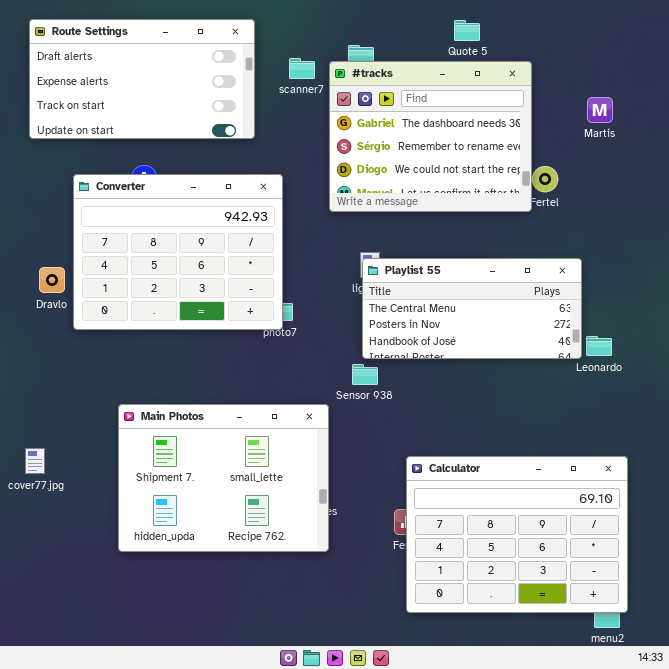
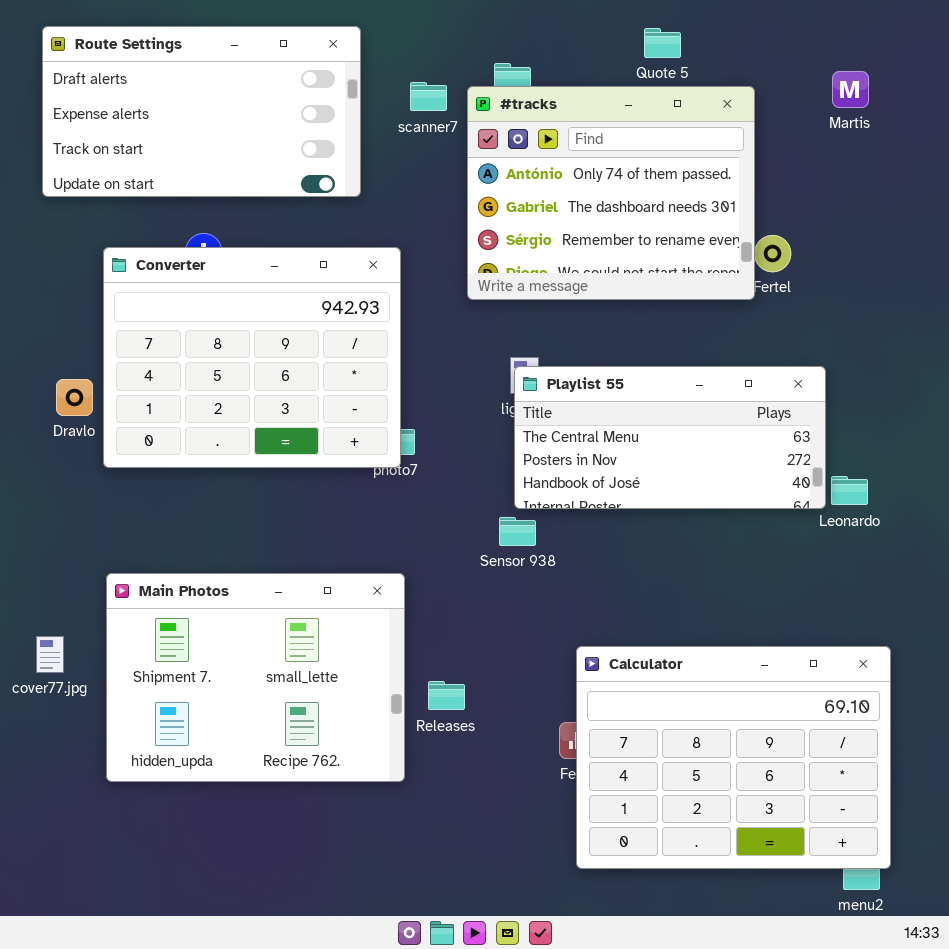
#tracks: [329,61,532,212] -> [467,86,755,300], scrolled up 1 row
Martis: [587,97,613,123] -> [832,71,869,108], moved
Main Photos: [118,404,329,552] -> [106,573,405,782], moved

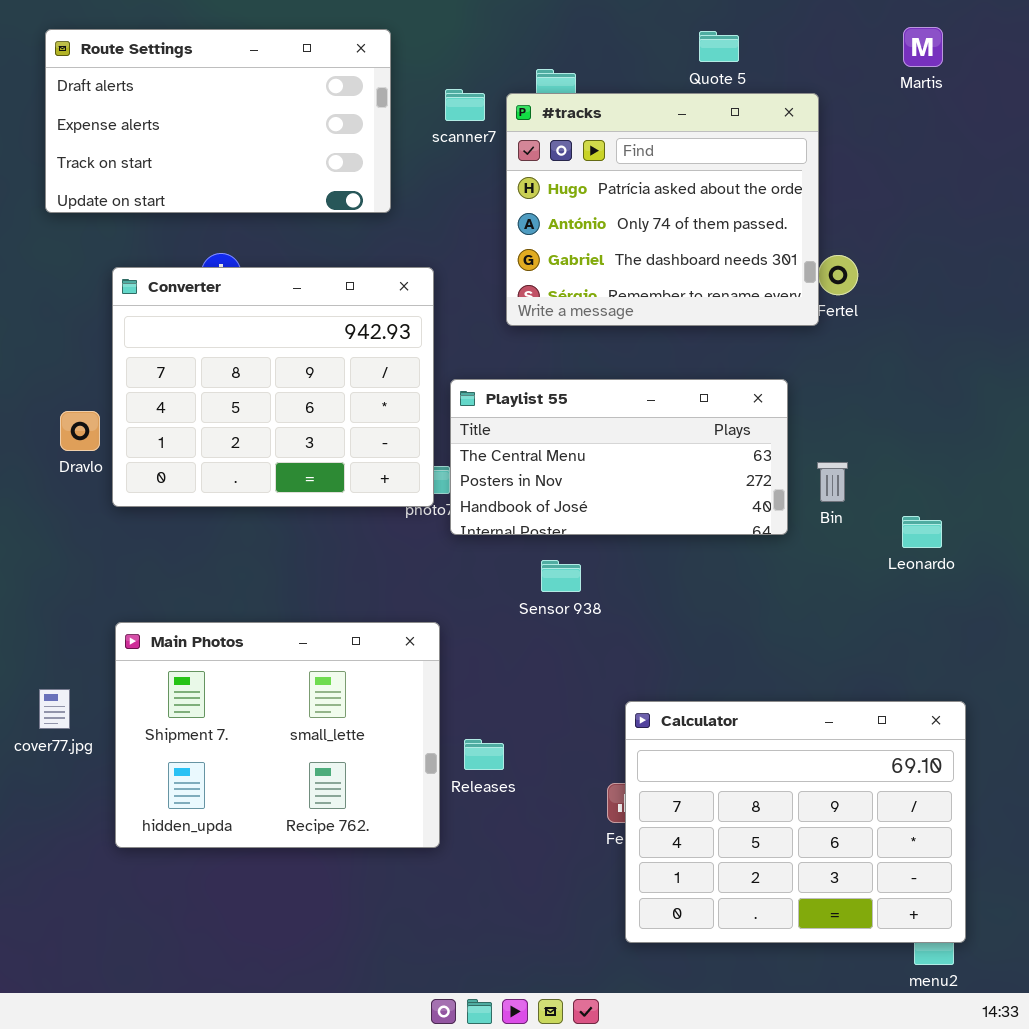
Martis: [832,71,869,108] -> [903,27,943,67], moved
#tracks: [467,86,755,300] -> [506,93,819,326], scrolled up 1 row
Playlist 55: [514,366,826,509] -> [450,379,788,535], moved

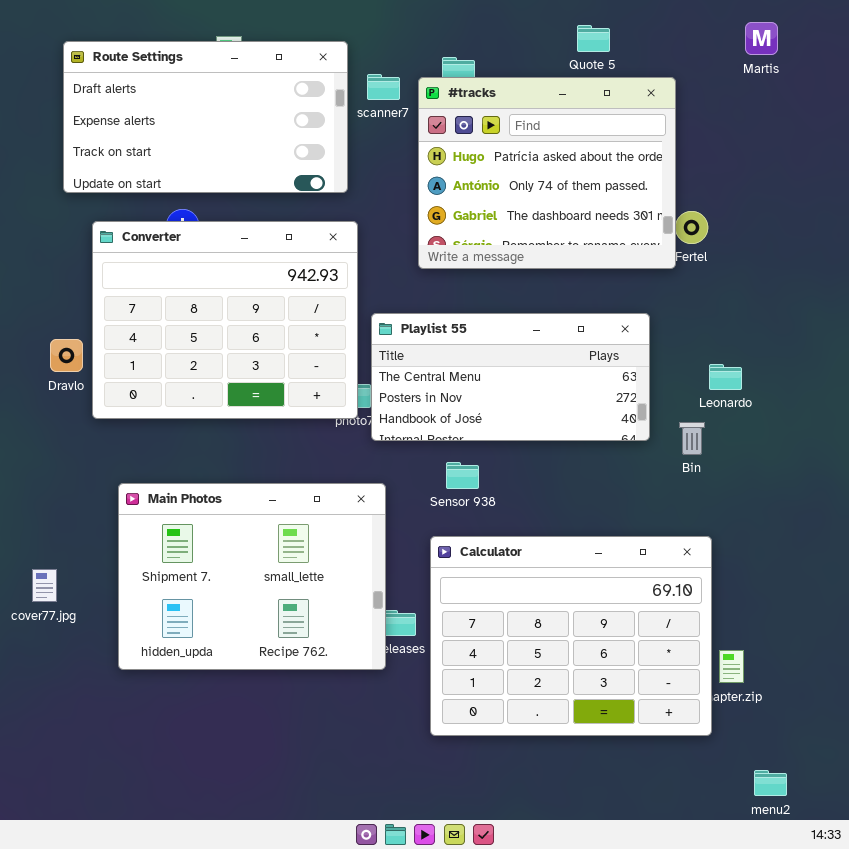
Route Settings: [45,29,391,213] -> [63,41,348,193], moved
Bin: [817,462,848,502] -> [679,422,705,455], moved
Leonardo: [902,516,942,548] -> [709,364,742,390], moved
Main Photos: [115,622,440,848] -> [118,483,386,670], moved
Calculator: [625,701,966,943] -> [430,536,712,736], moved

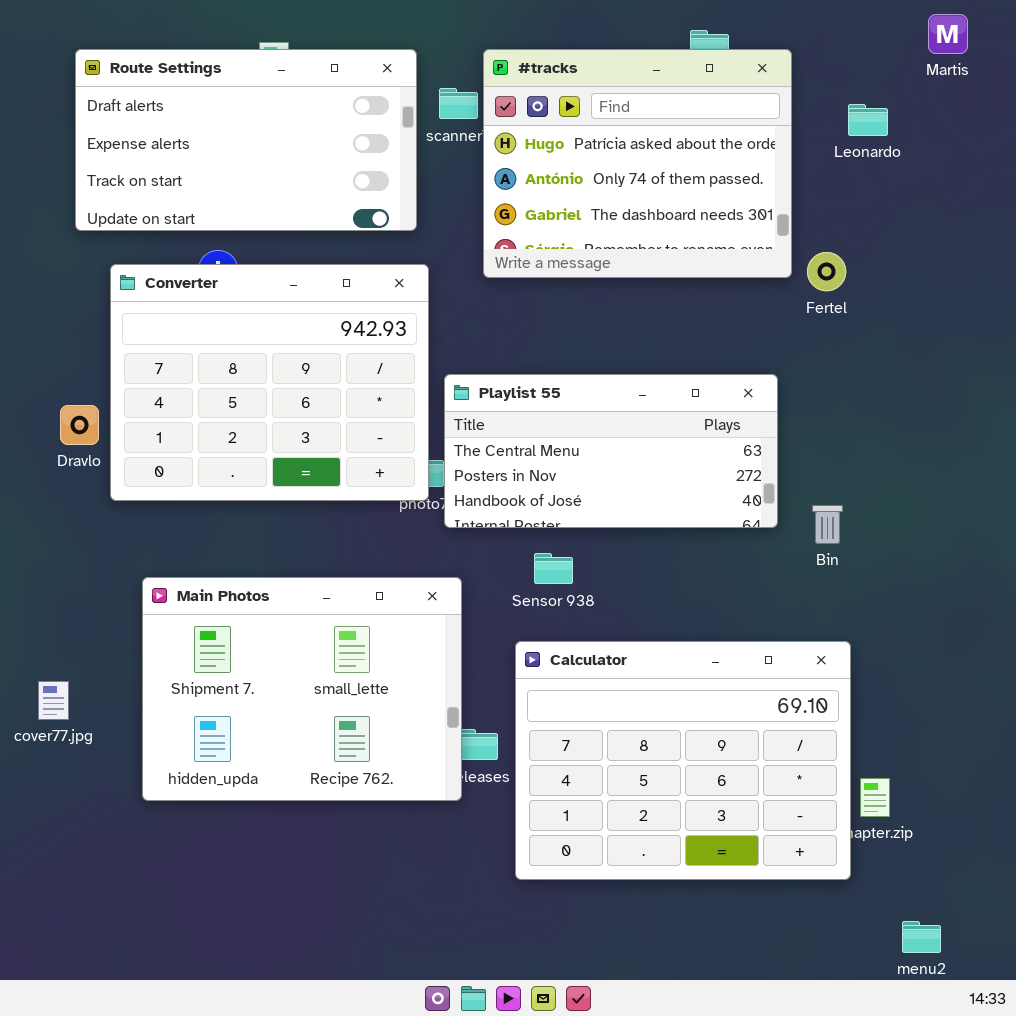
Martis: [745,22,778,55] -> [928,14,968,54], moved
#tracks: [418,77,676,269] -> [483,49,792,278], moved
Leonardo: [709,364,742,390] -> [848,104,888,136], moved

